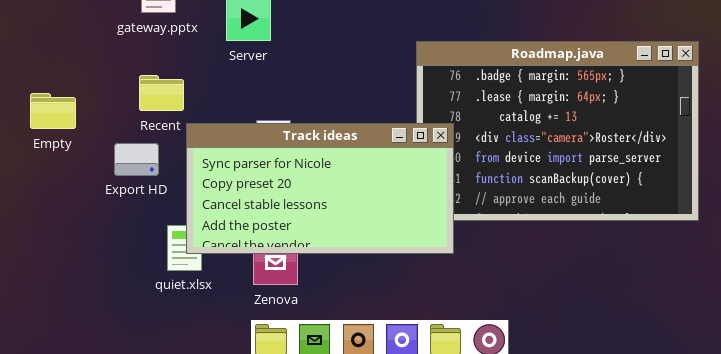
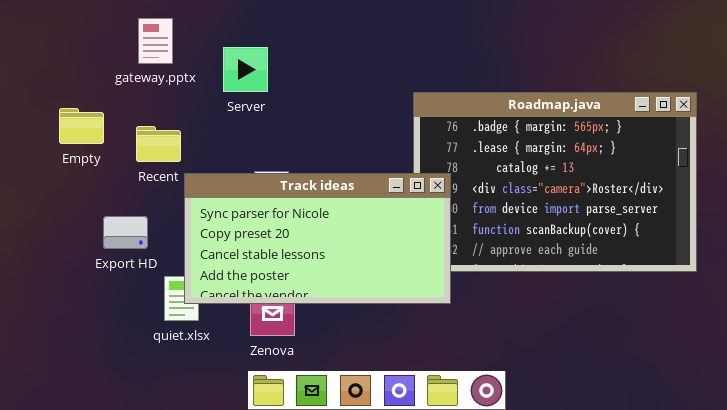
Empty: [30,93,76,129] -> [59,108,104,144], moved
Export HD: [114,143,159,176] -> [103,216,148,249], moved

